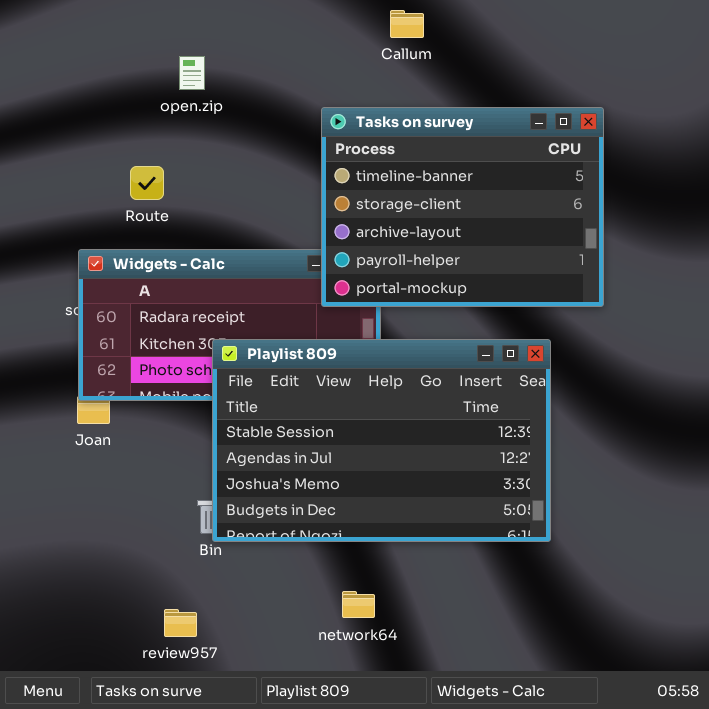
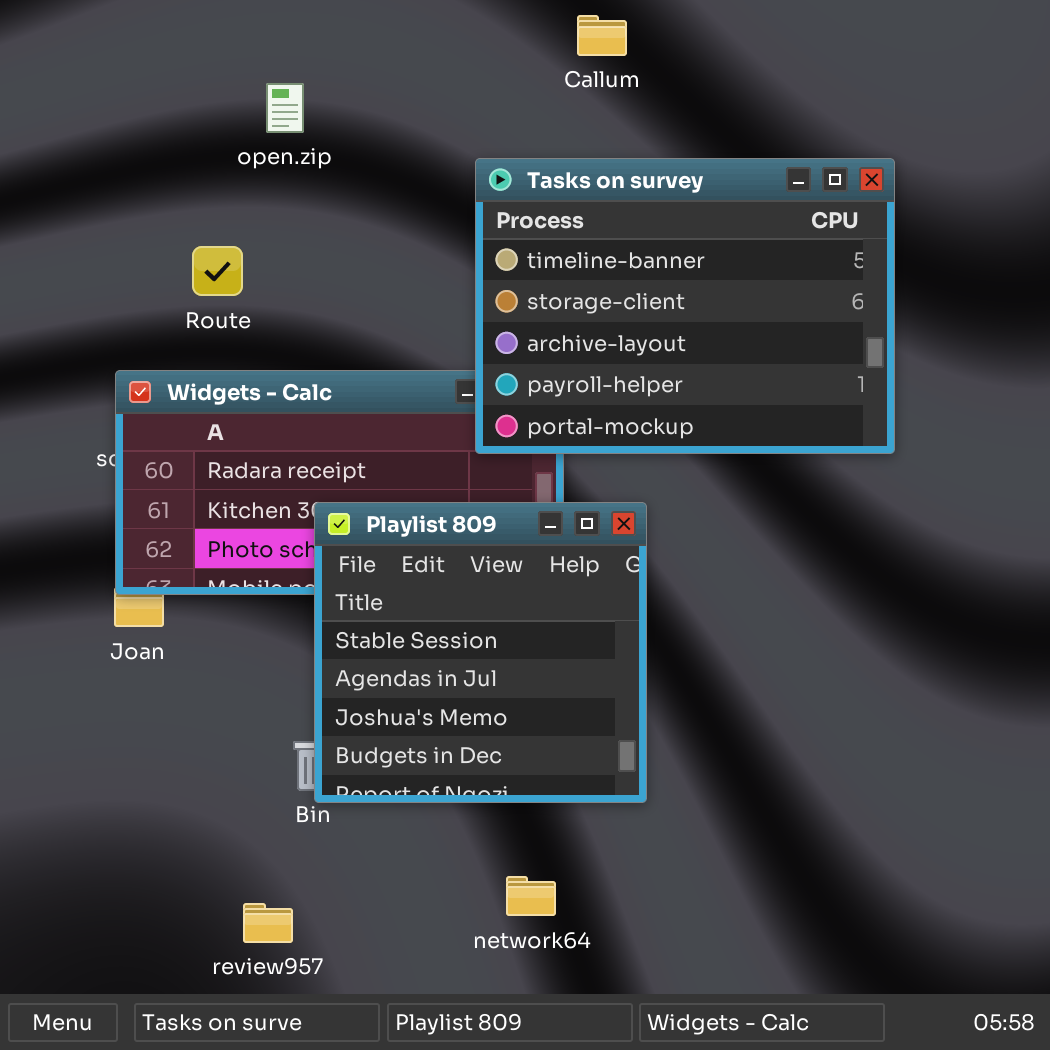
Playlist 809: [212,339,551,542] -> [314,502,647,803], resized

